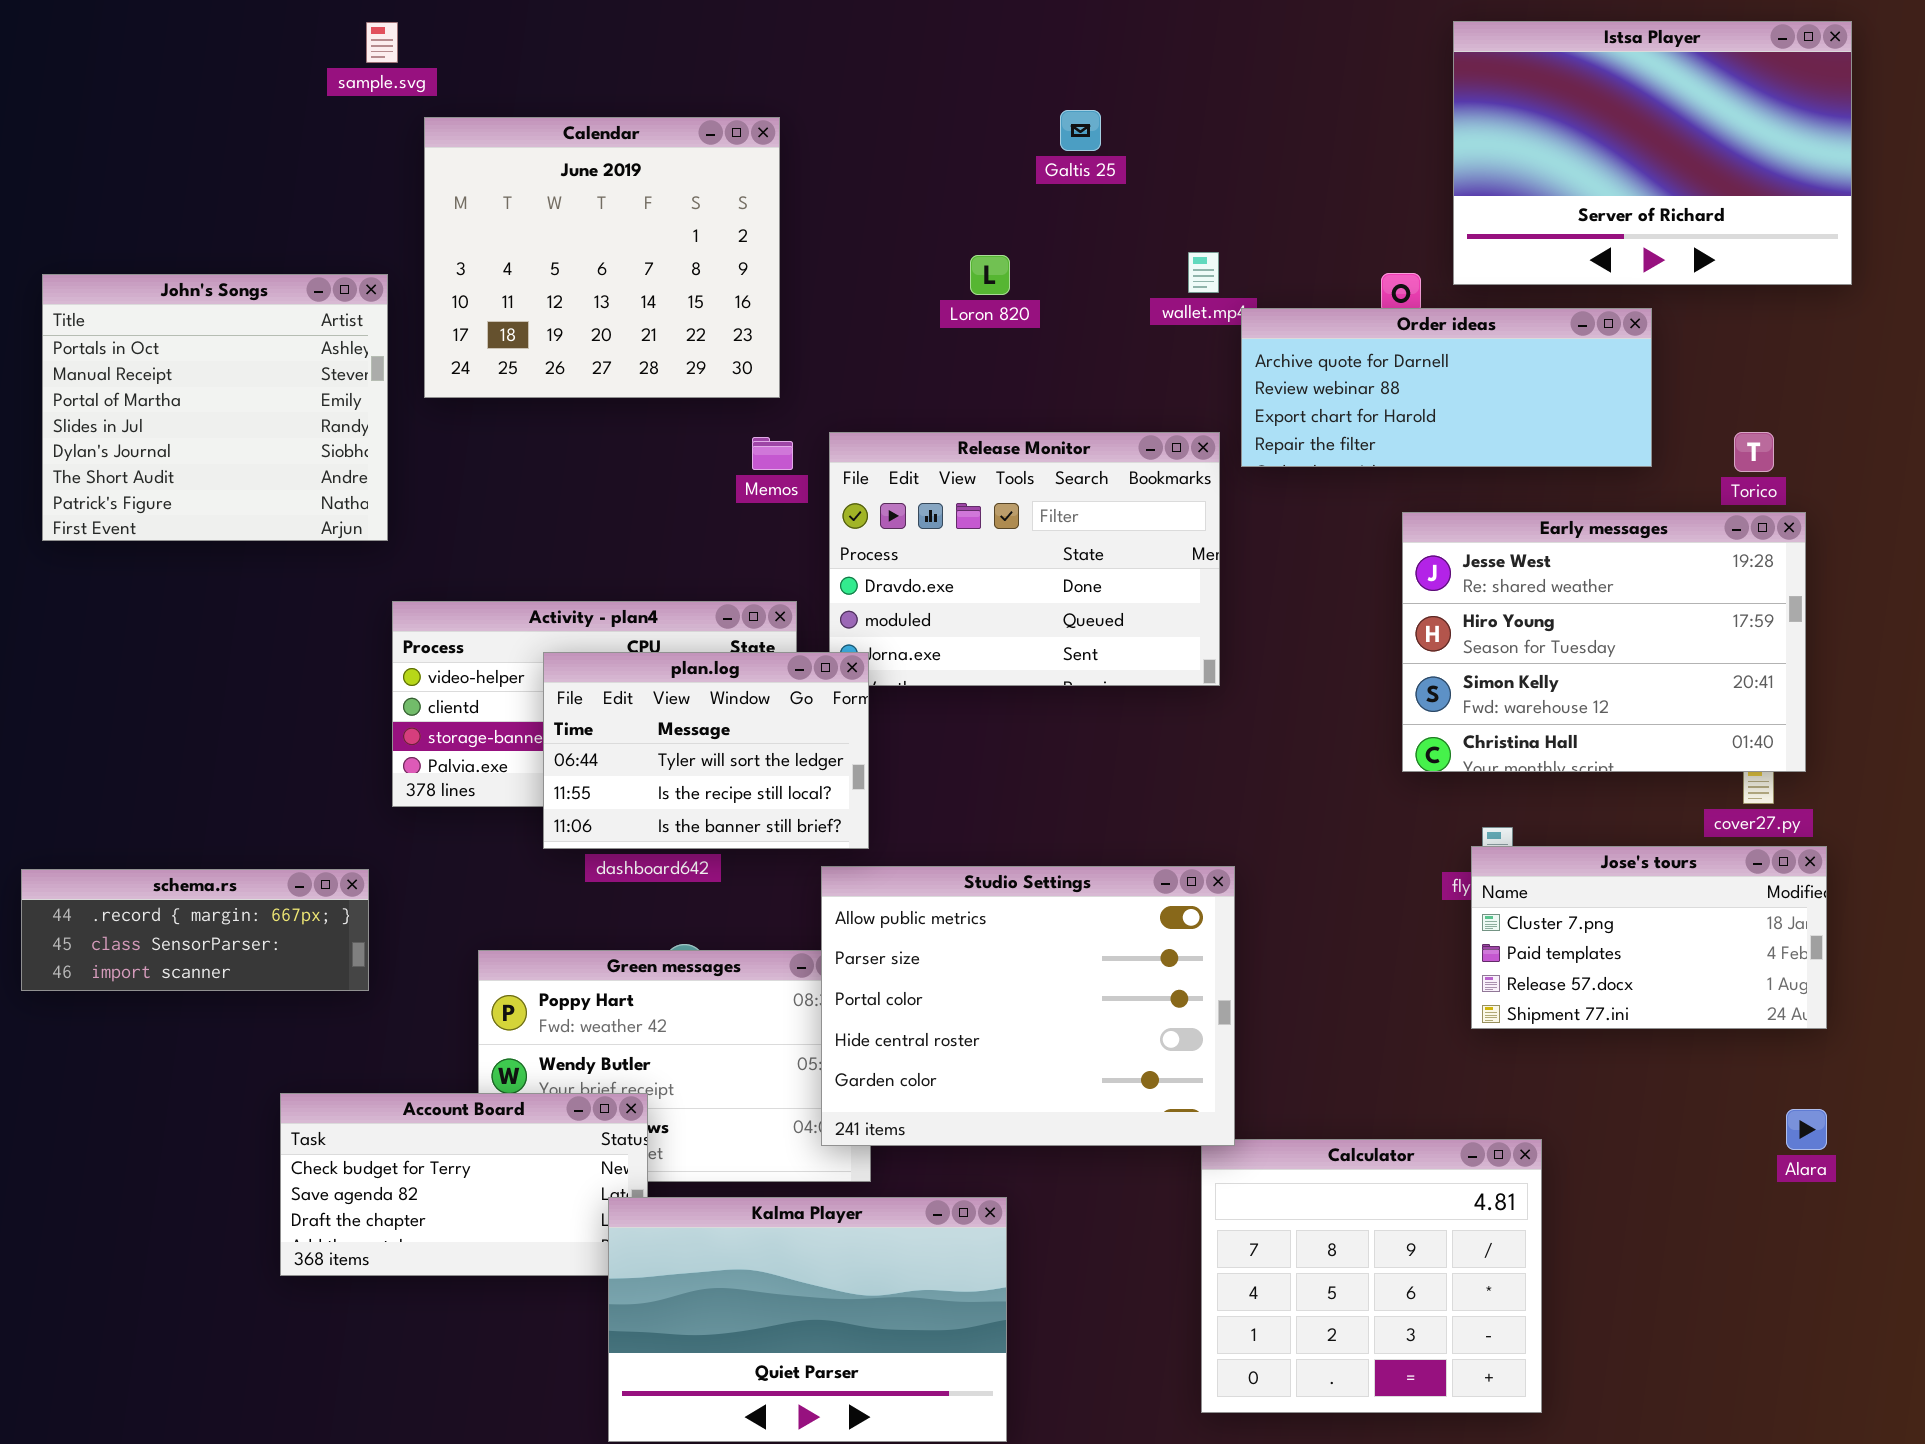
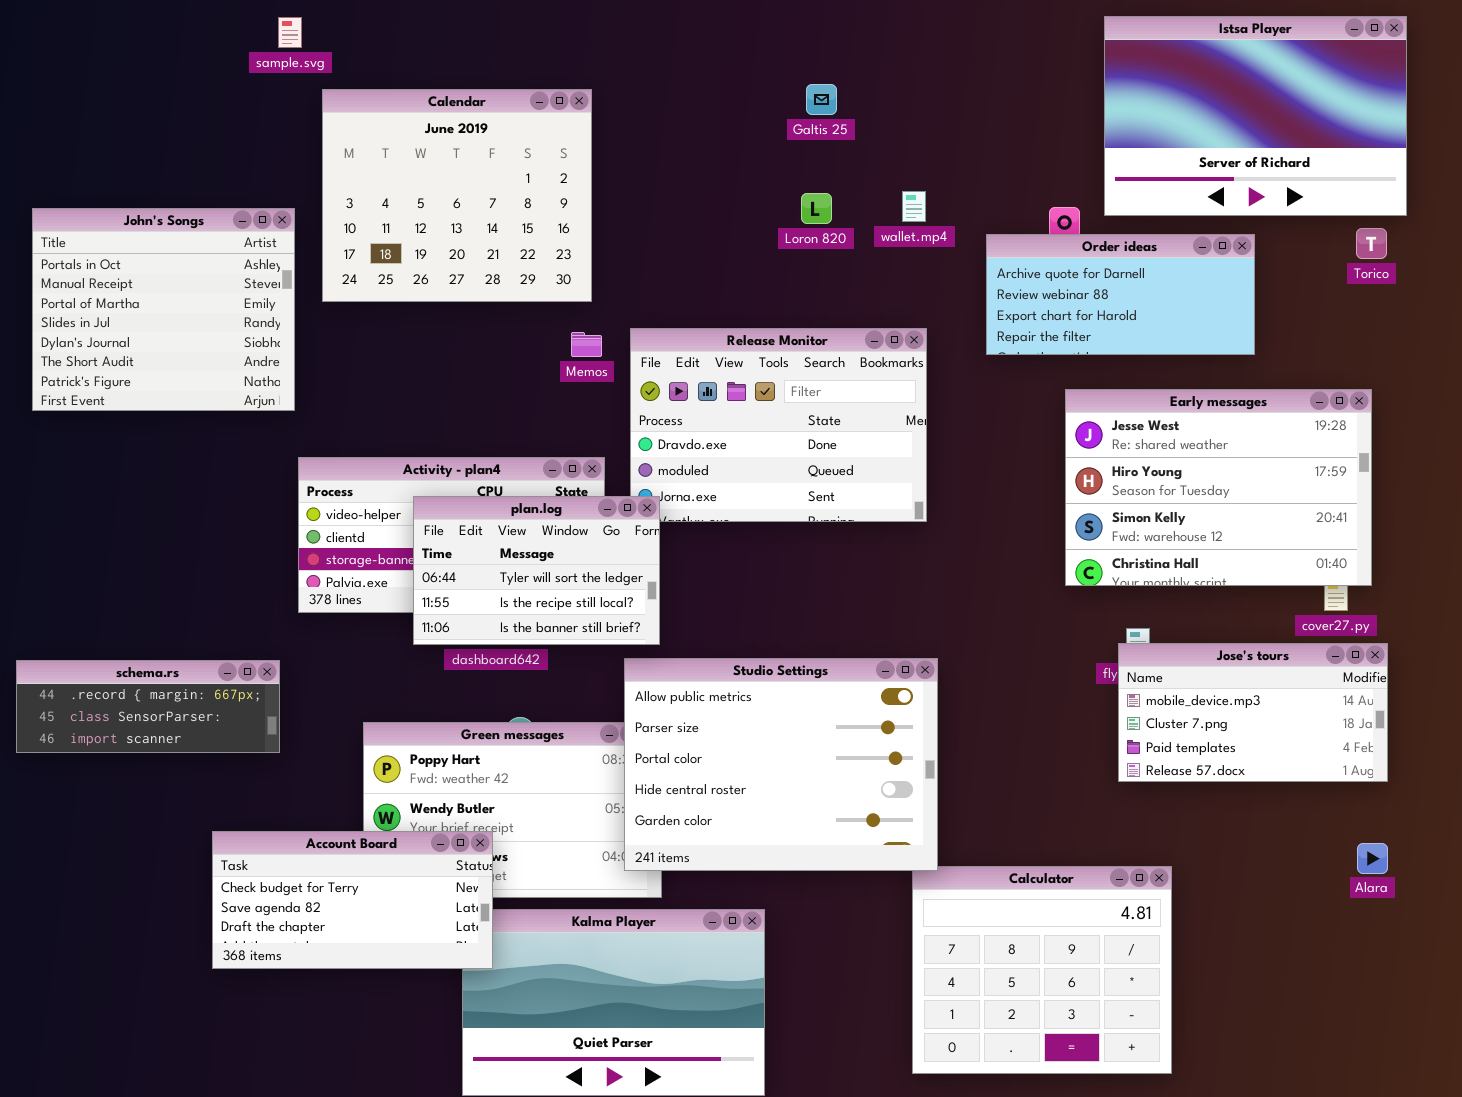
Loron 820: [970,255,1010,295] -> [801,193,832,224], moved
Order ideas: [1241,308,1652,467] -> [986,234,1255,355], resized
Torico: [1734,432,1774,472] -> [1356,228,1387,259], moved
Jose's tours: [1471,846,1827,1029] -> [1118,643,1388,782], scrolled up 1 row
Account Board: [280,1093,648,1276] -> [212,831,493,969], raised

